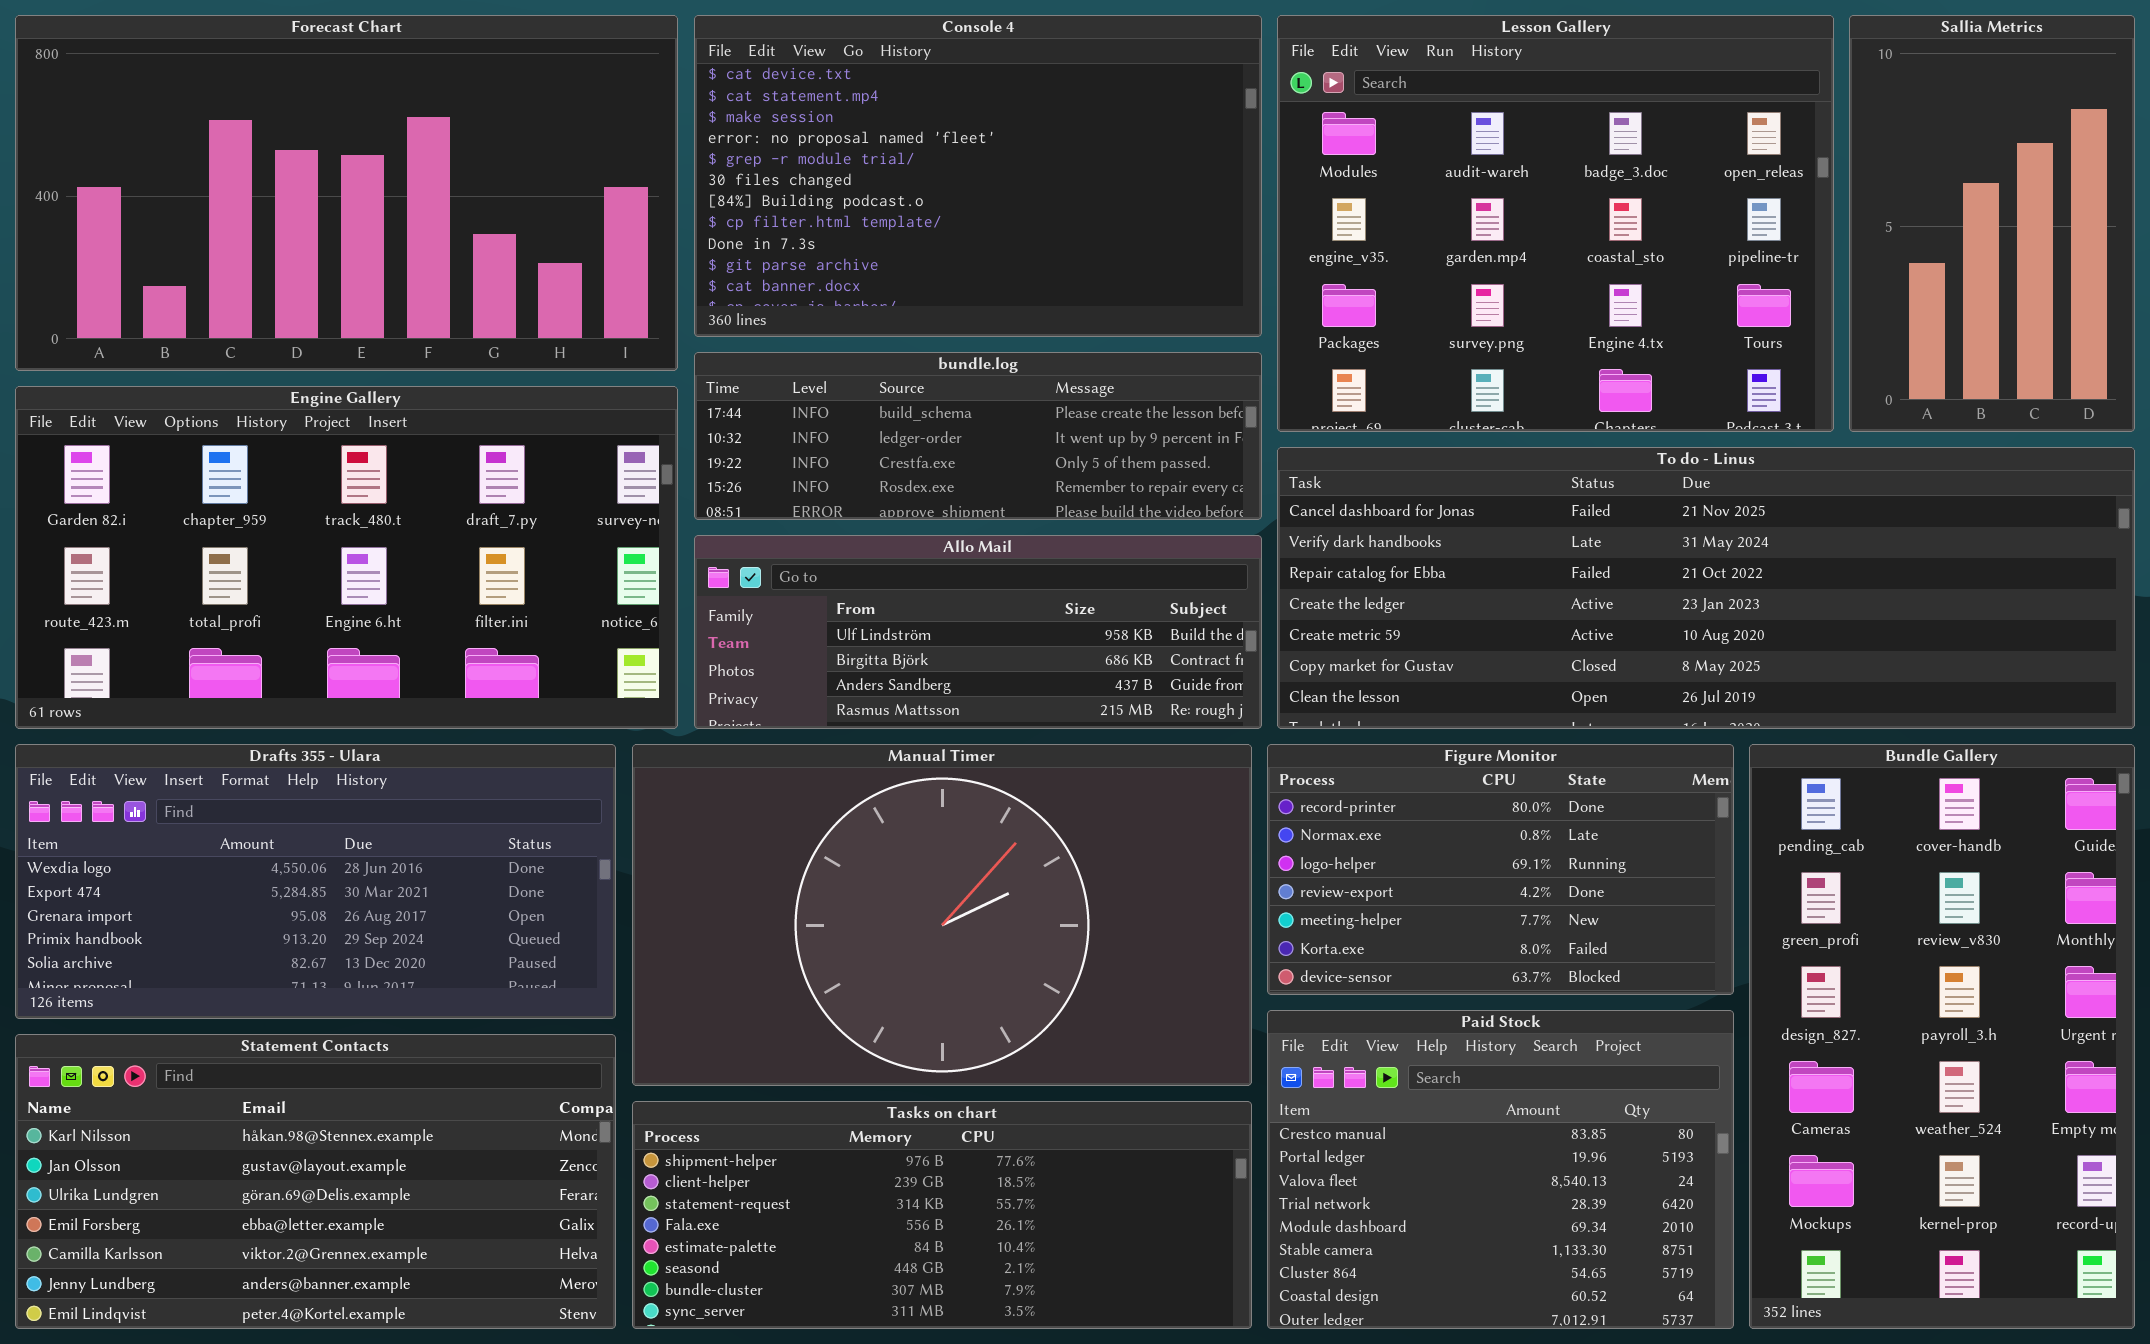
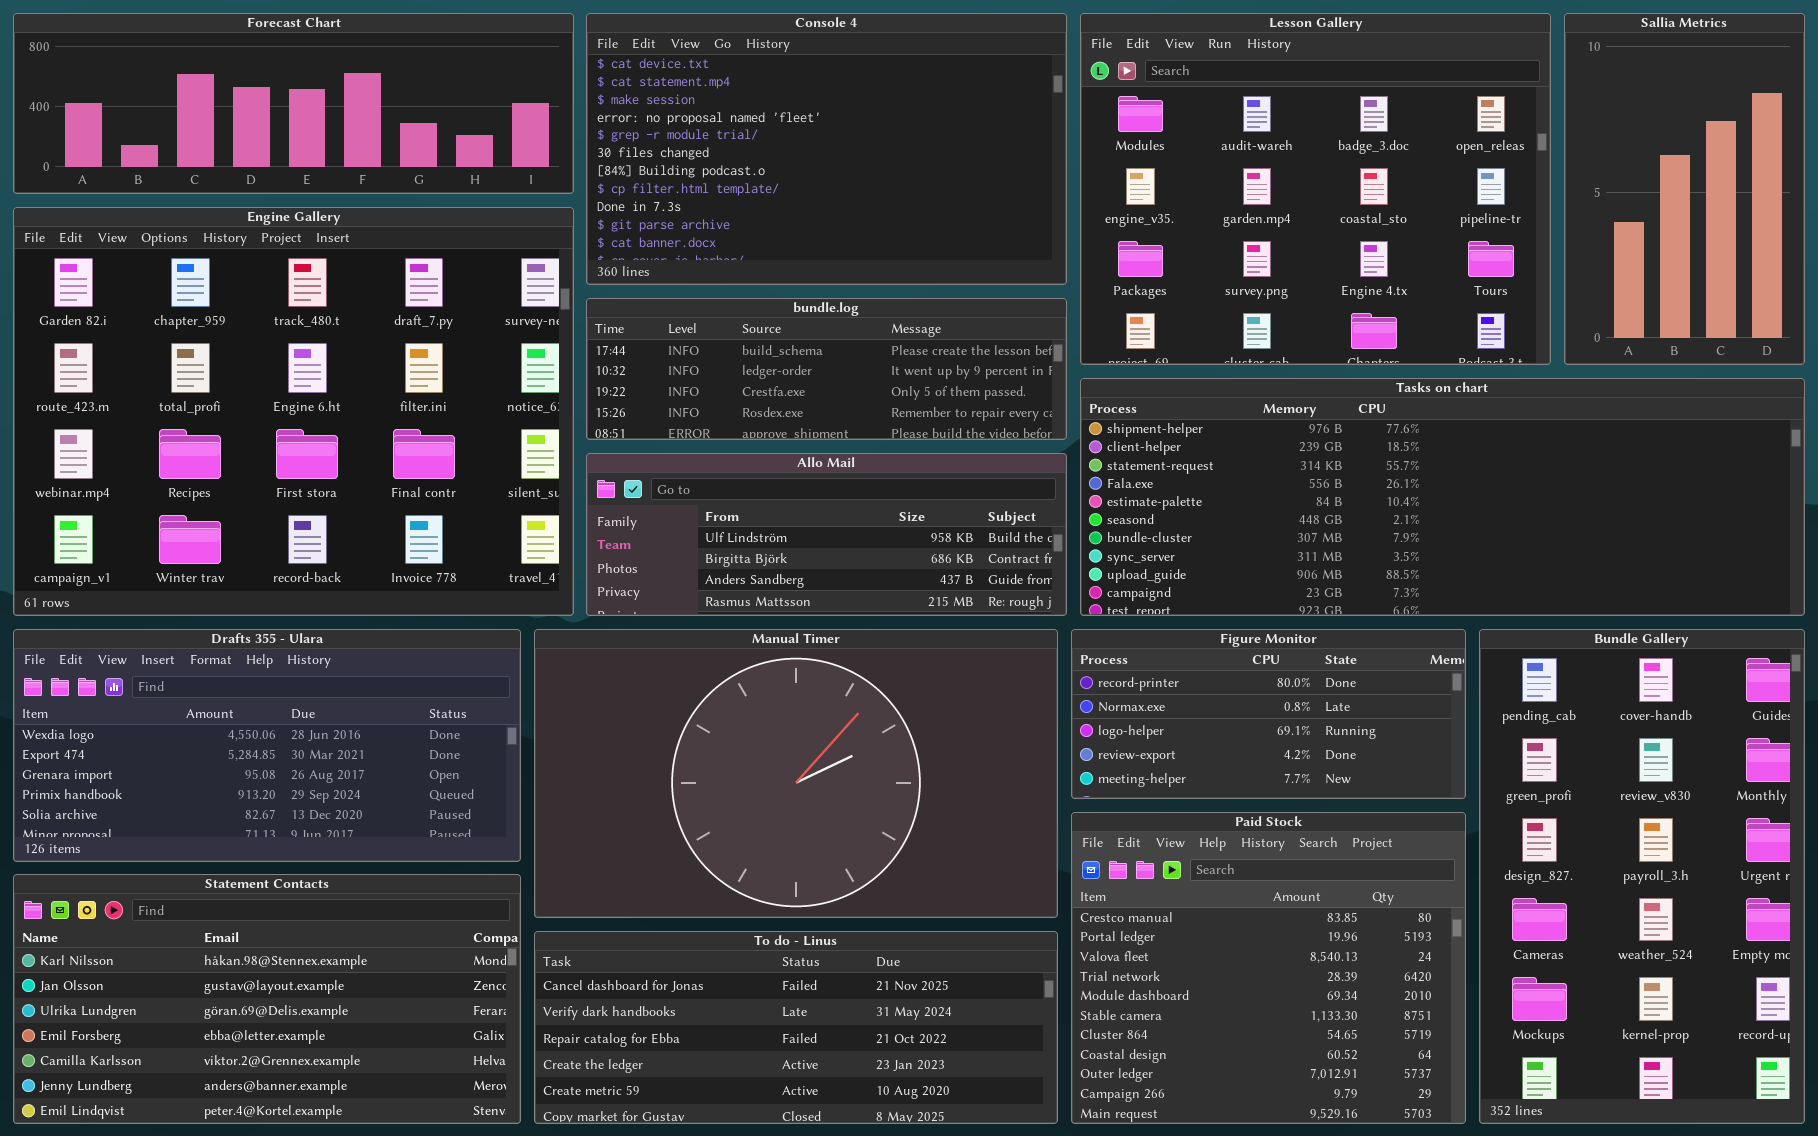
Forecast Chart: [15,15,678,371] -> [13,13,574,194], resized
Engine Gallery: [15,386,678,729] -> [13,207,574,616], resized
To do - Linus: [1277,447,2135,729] -> [534,931,1058,1124], moved, resized
Figure Monitor: [1267,744,1734,995] -> [1071,629,1466,799], resized
Paid Stock: [1267,1010,1734,1329] -> [1071,812,1466,1124], resized
Tasks on chart: [632,1101,1252,1329] -> [1080,378,1805,616], moved, resized

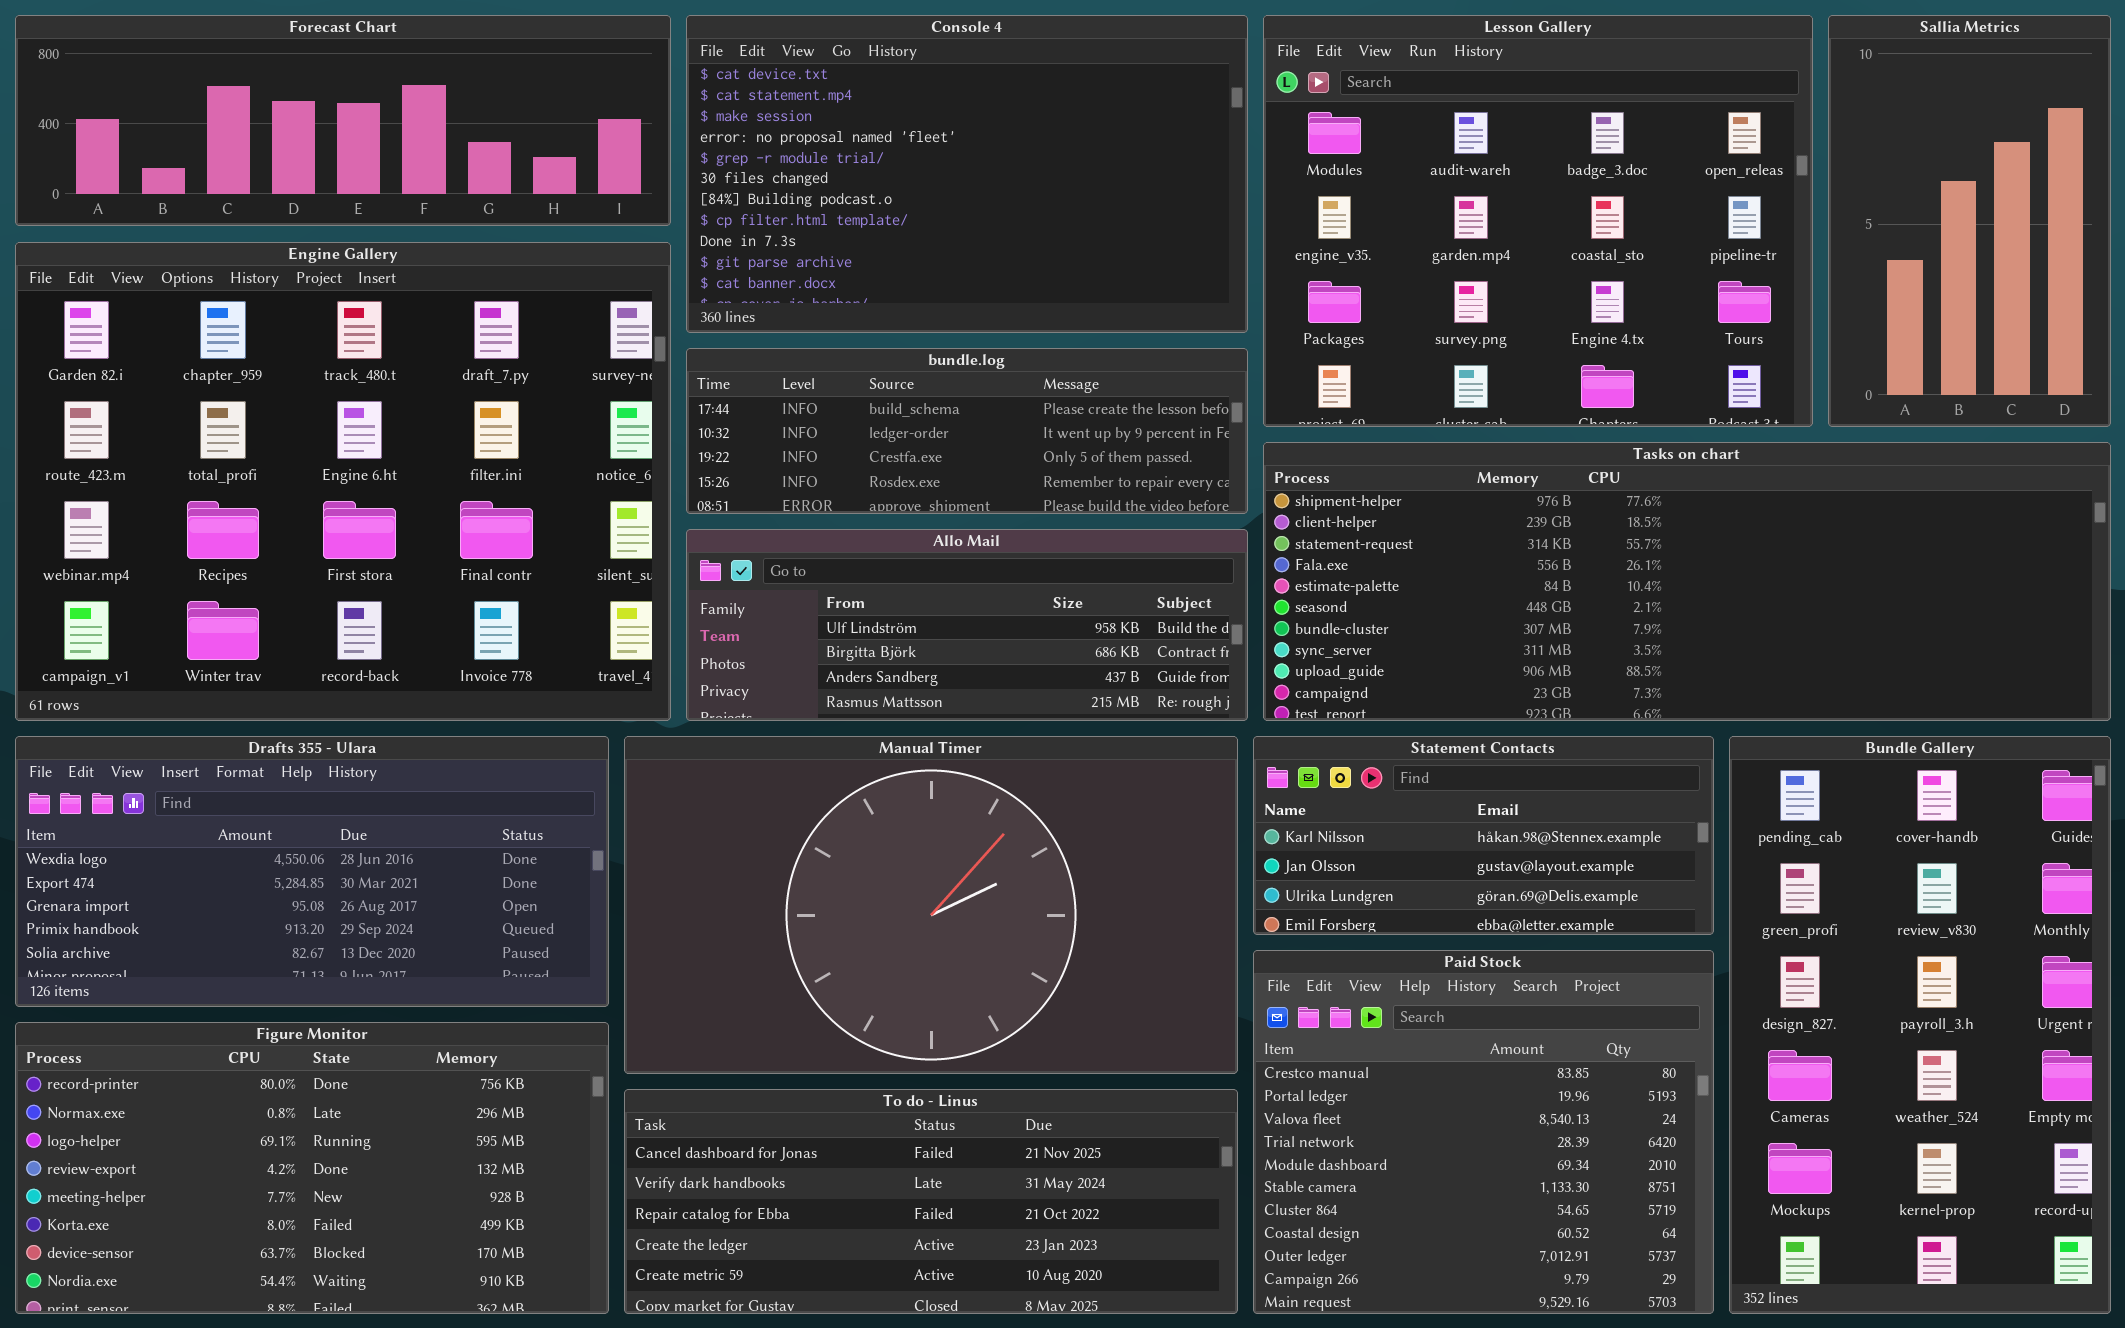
Figure Monitor: [1071,629,1466,799] -> [15,1022,609,1314], moved, resized
Statement Contacts: [13,874,521,1124] -> [1253,736,1714,935], moved, resized

